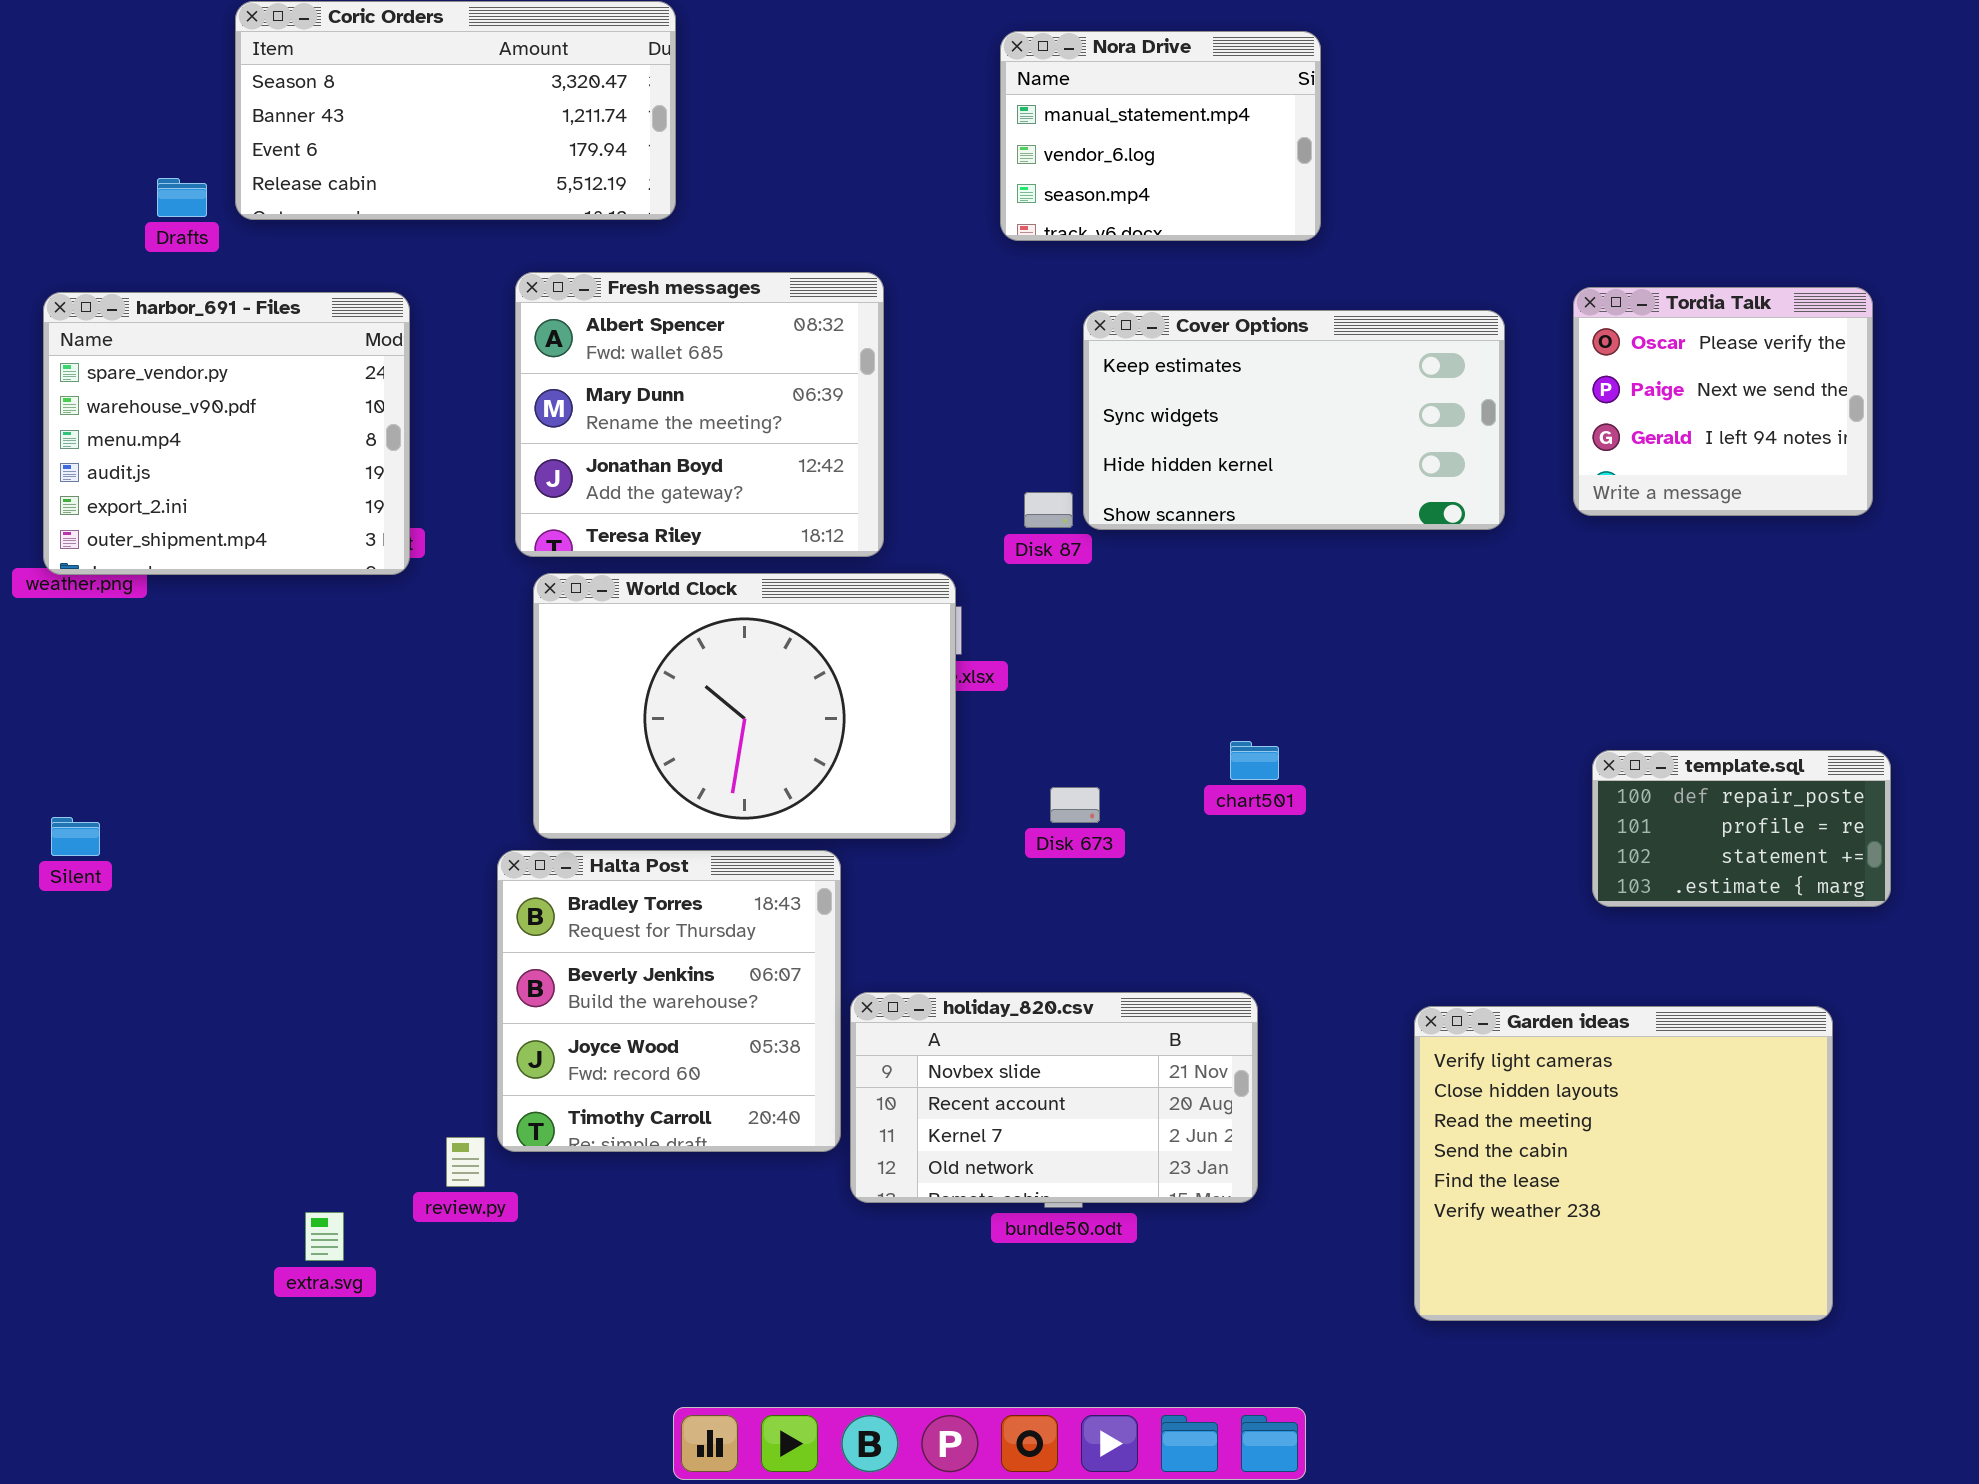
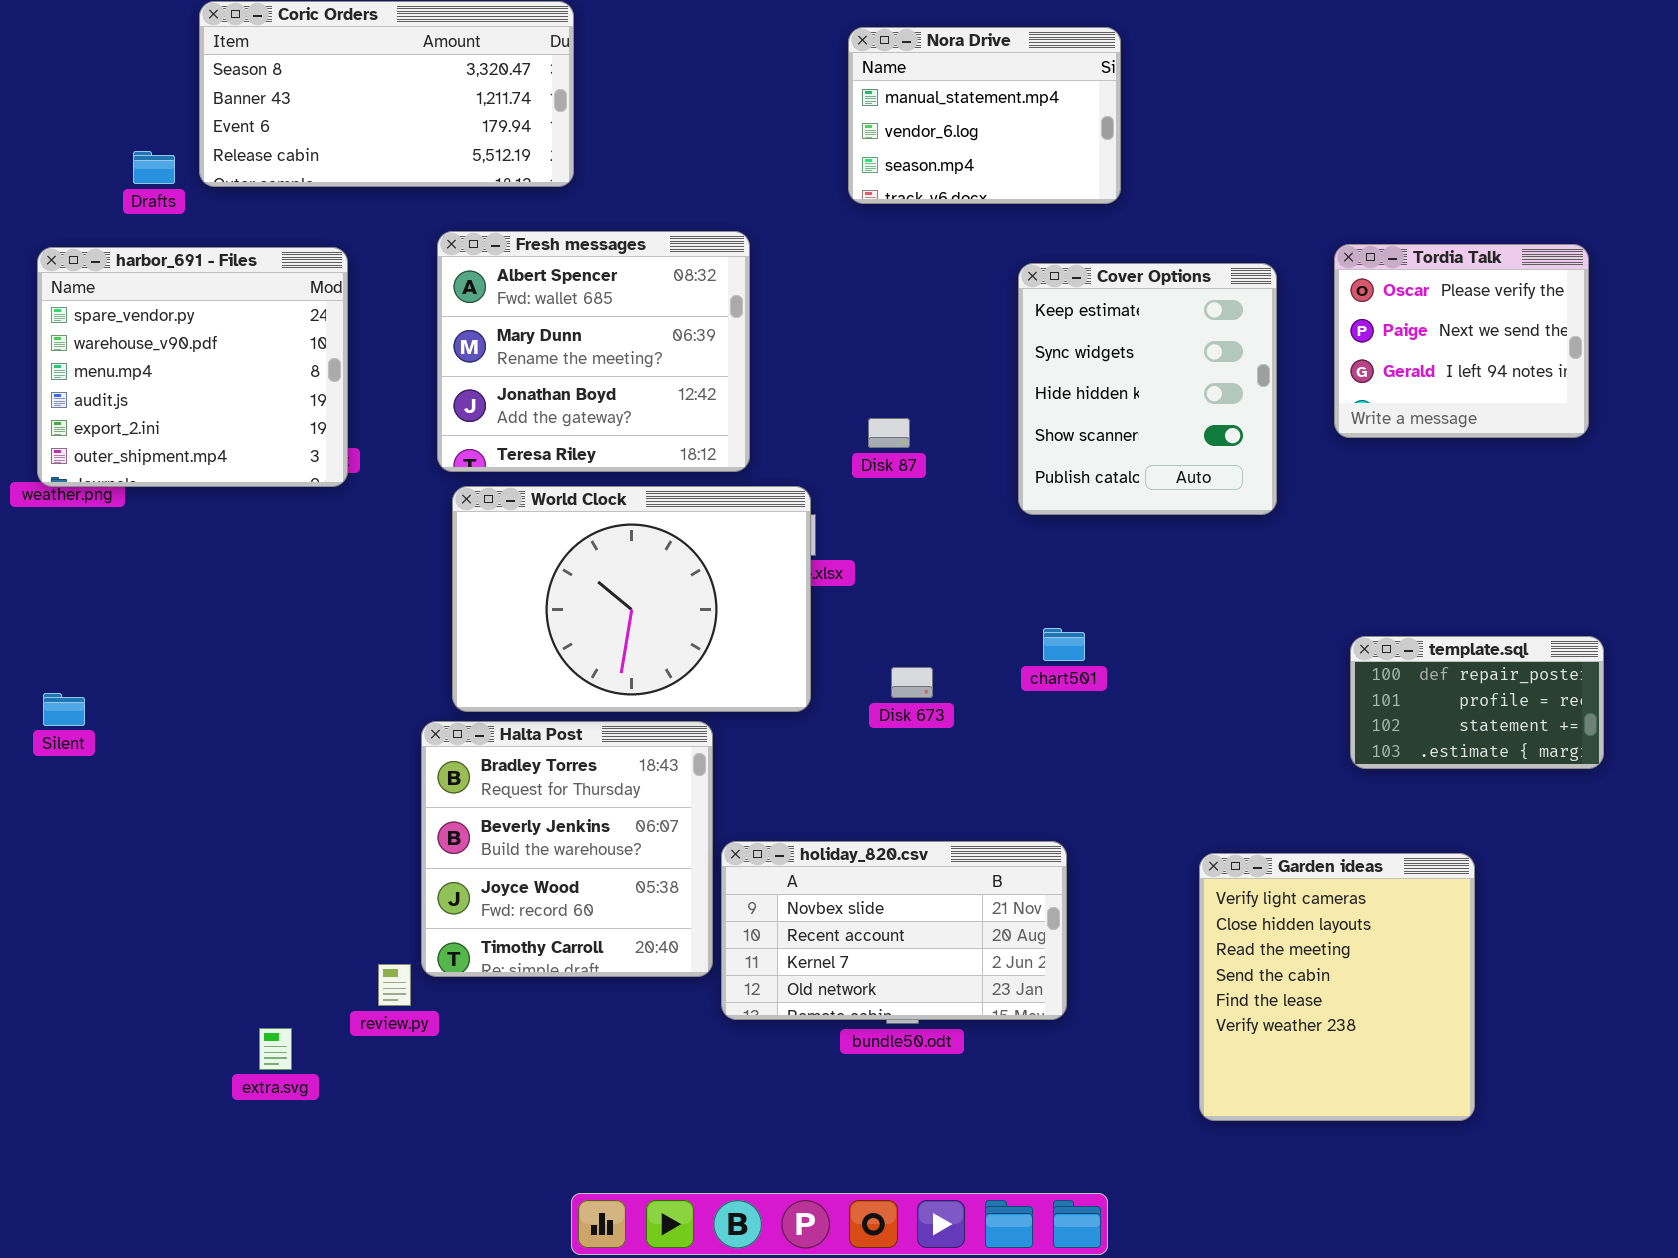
Cover Options: [1083,310,1505,530] -> [1018,263,1277,515], resized
Garden ideas: [1414,1006,1833,1321] -> [1199,853,1475,1121], resized

